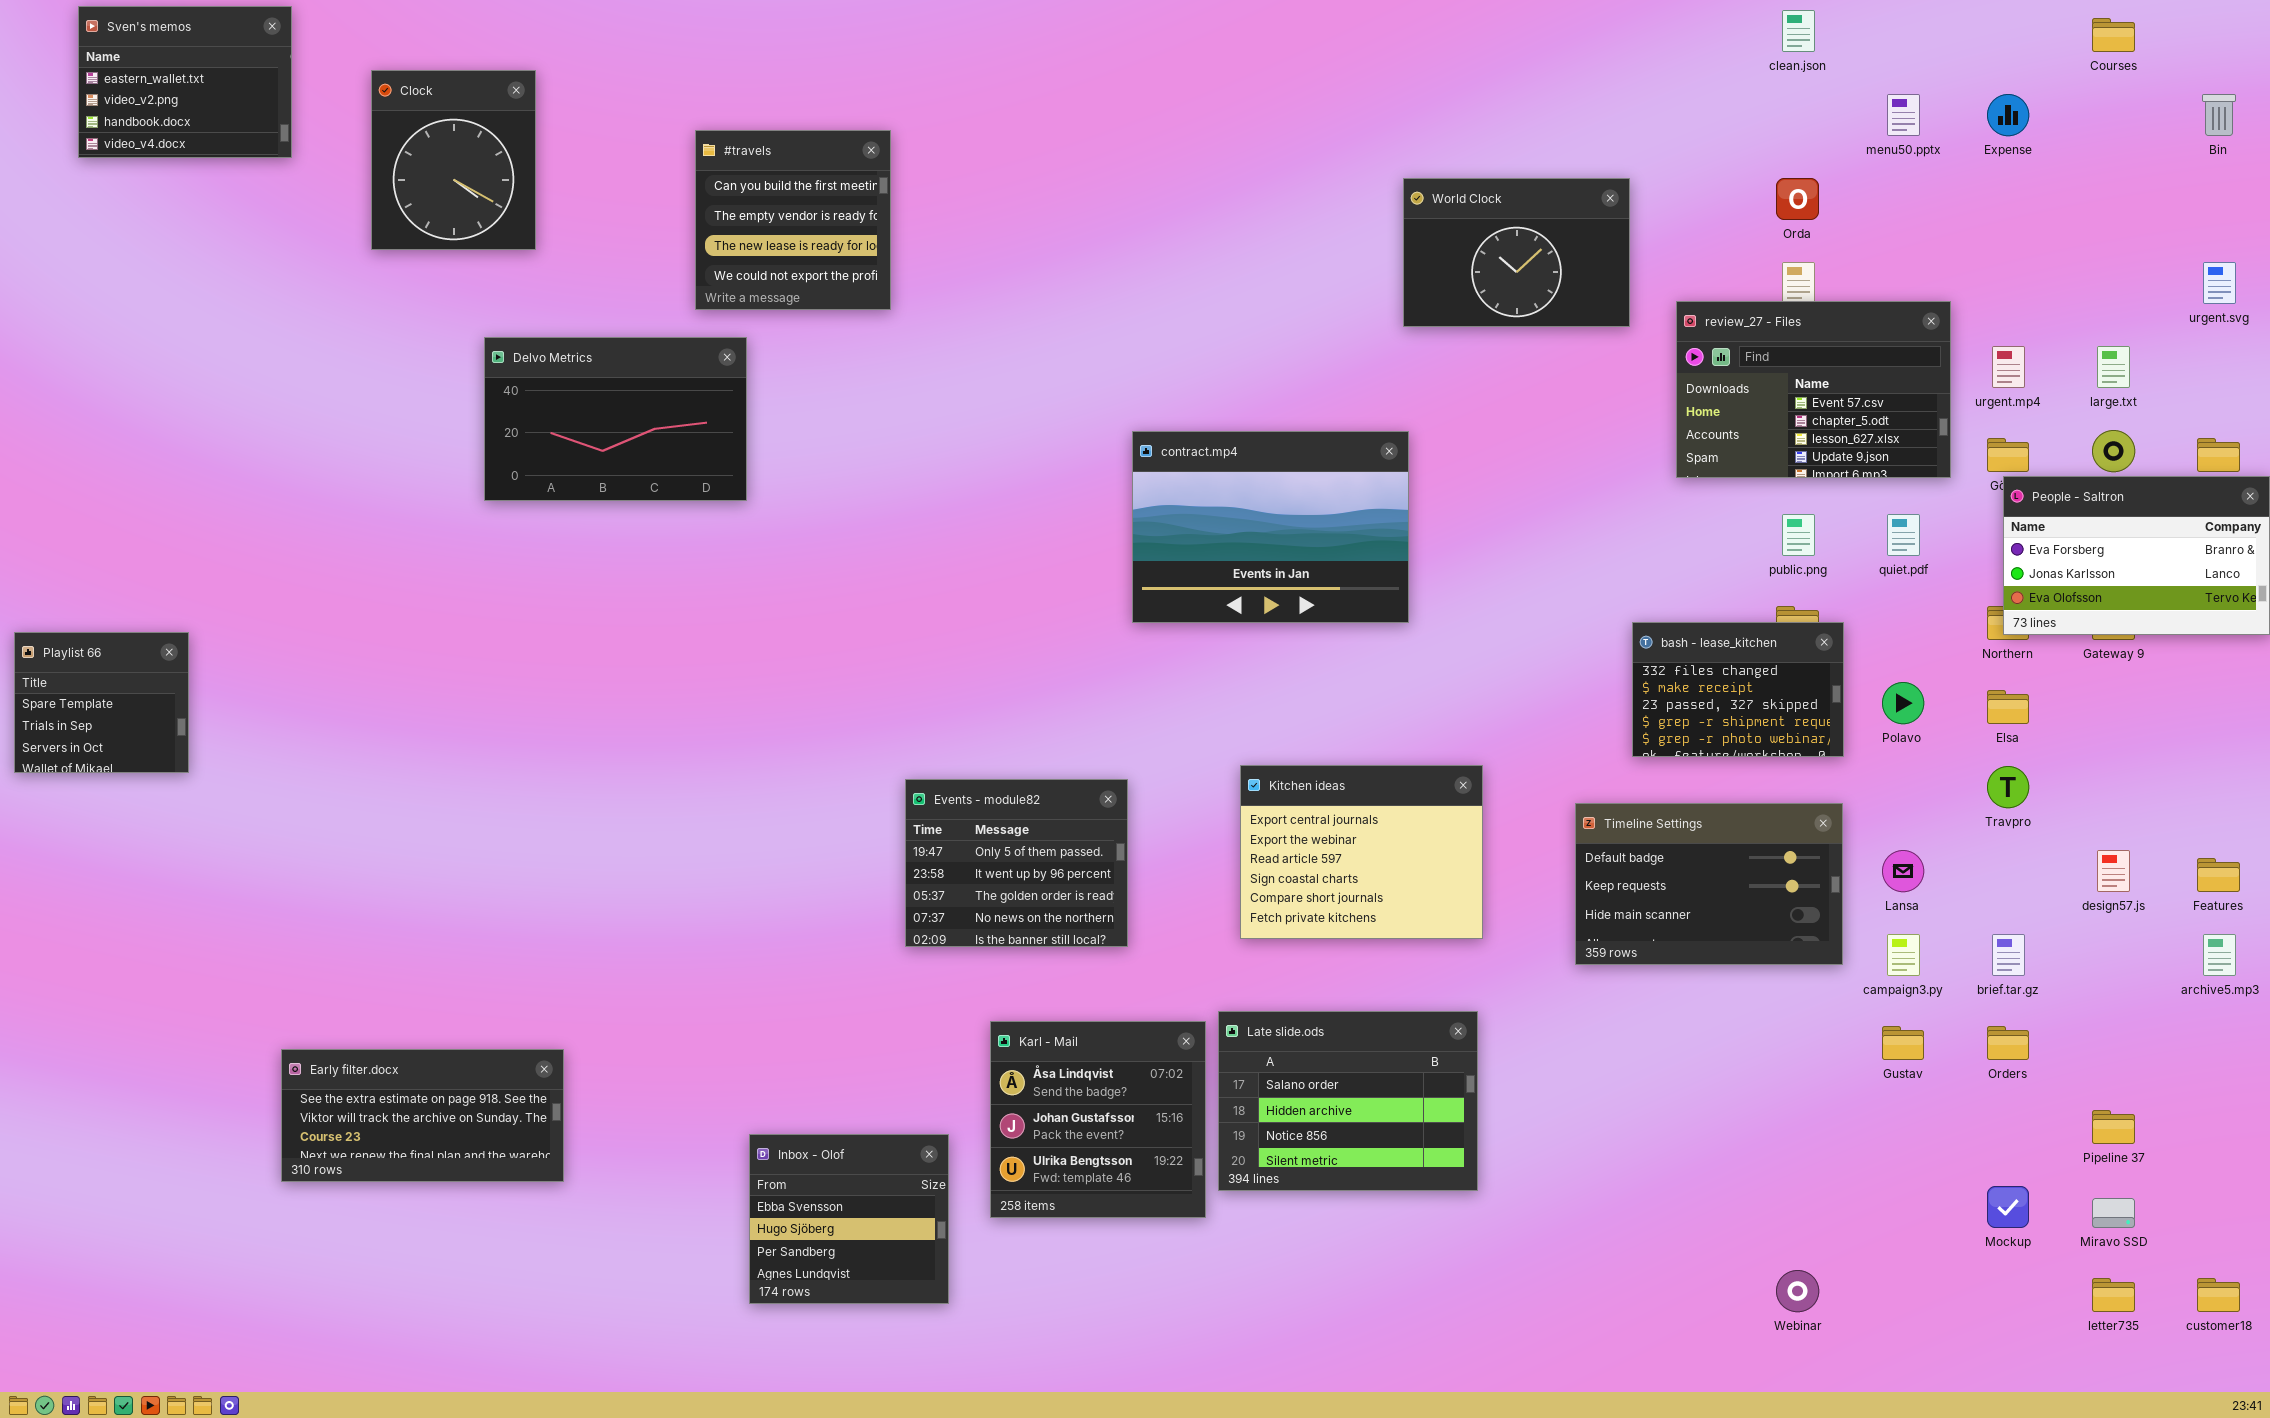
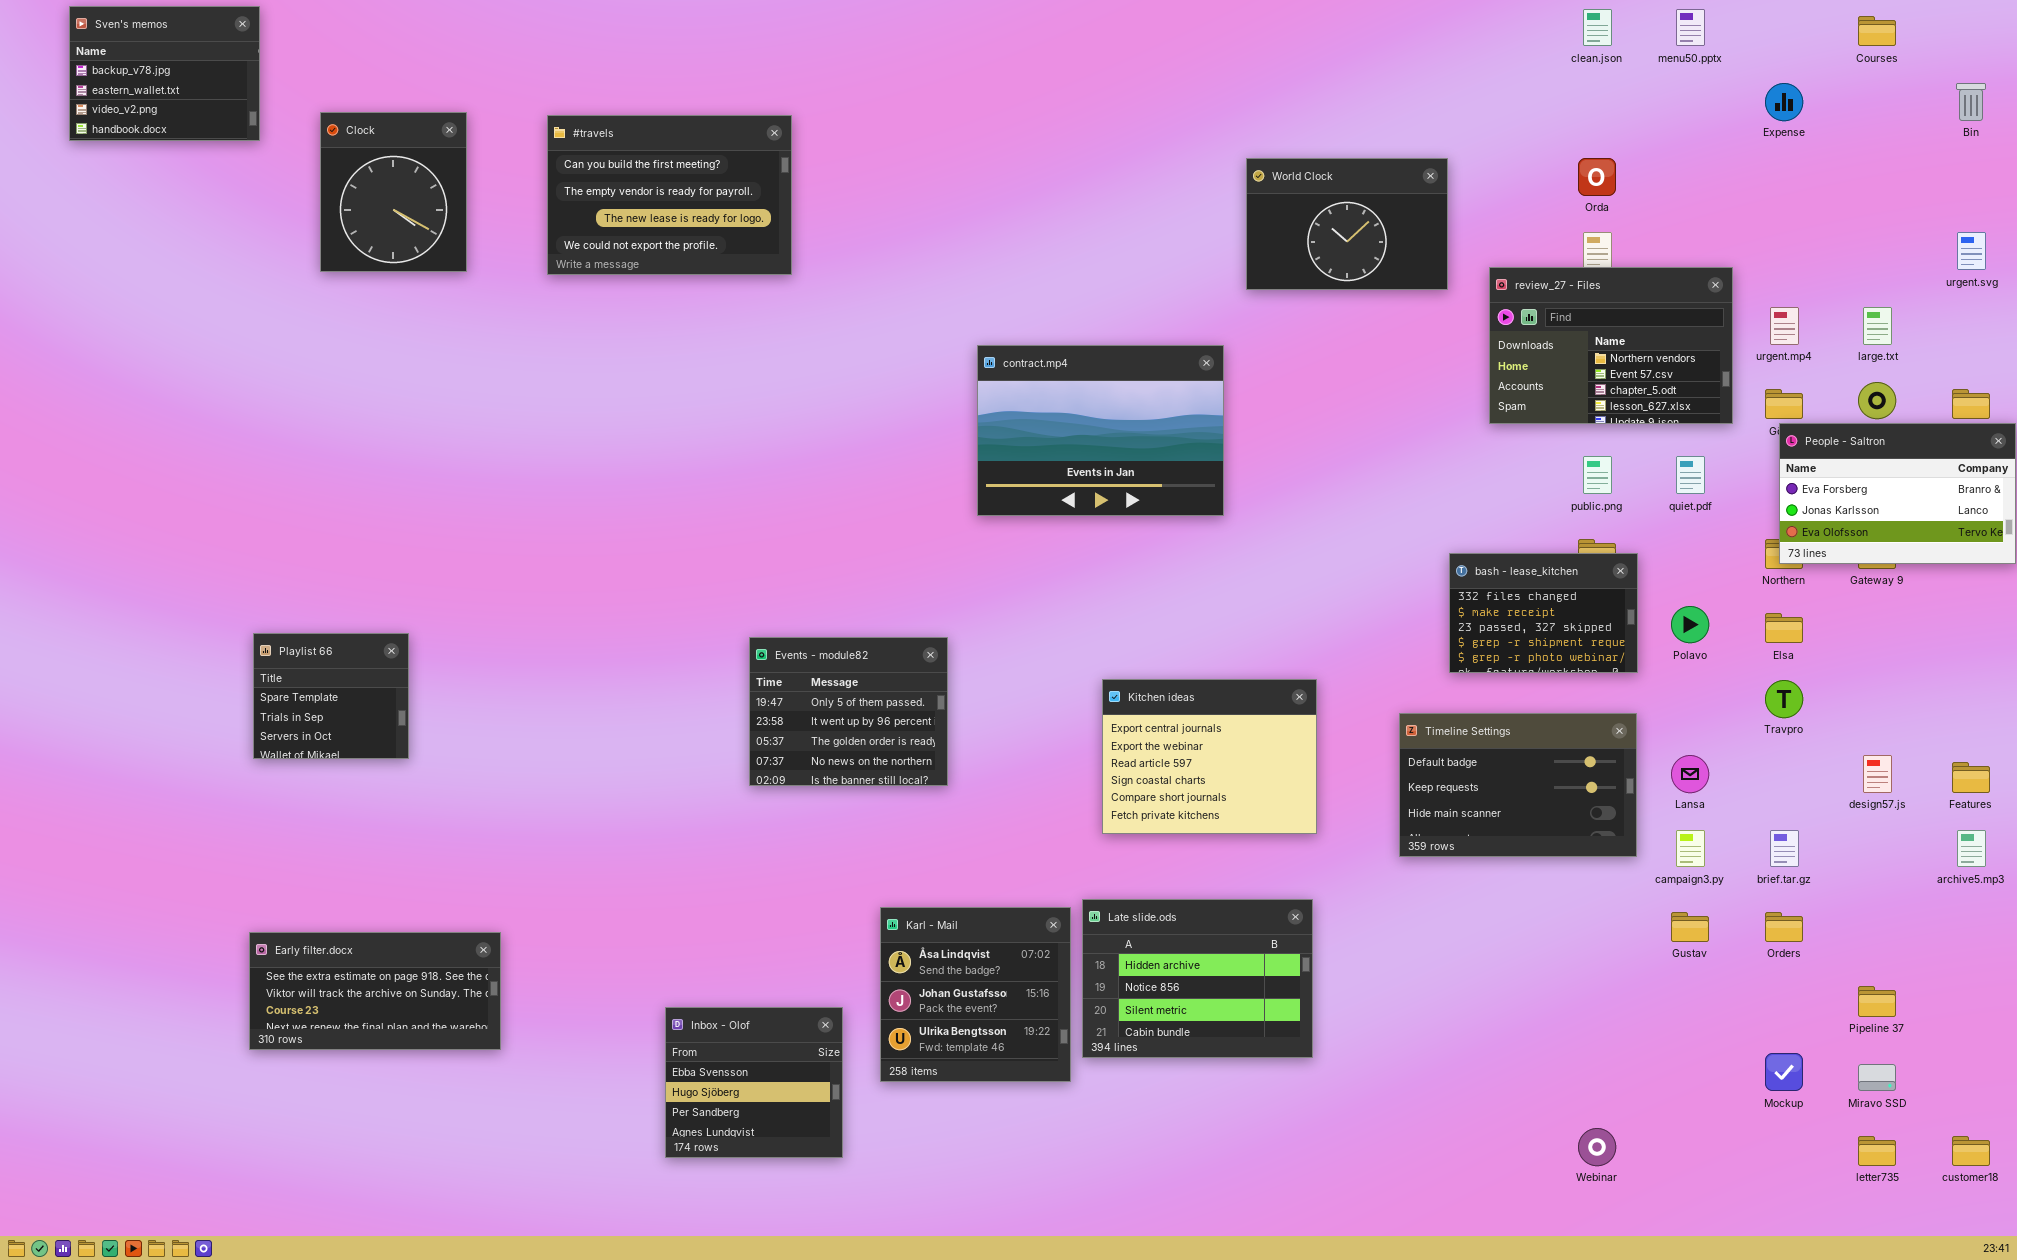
Sven's memos: [78,6,292,158] -> [69,6,260,141], scrolled up 1 row
Clock: [371,70,536,250] -> [320,112,467,272], moved
menu50.pptx: [1887,94,1920,136] -> [1676,9,1705,46], moved
#travels: [695,130,891,310] -> [547,115,792,275], resized
review_27 - Files: [1676,301,1951,478] -> [1489,267,1733,424], scrolled up 1 row
Delvo Metrics: [484,337,747,501] -> none, closed
contract.mp4: [1132,431,1409,623] -> [977,345,1224,516], moved
Playlist 66: [14,632,189,773] -> [253,633,409,759], moved
Events - module82: [905,779,1128,947] -> [749,637,948,786], moved
Late slide.ods: [1218,1011,1478,1191] -> [1082,899,1313,1058], scrolled down 1 row

